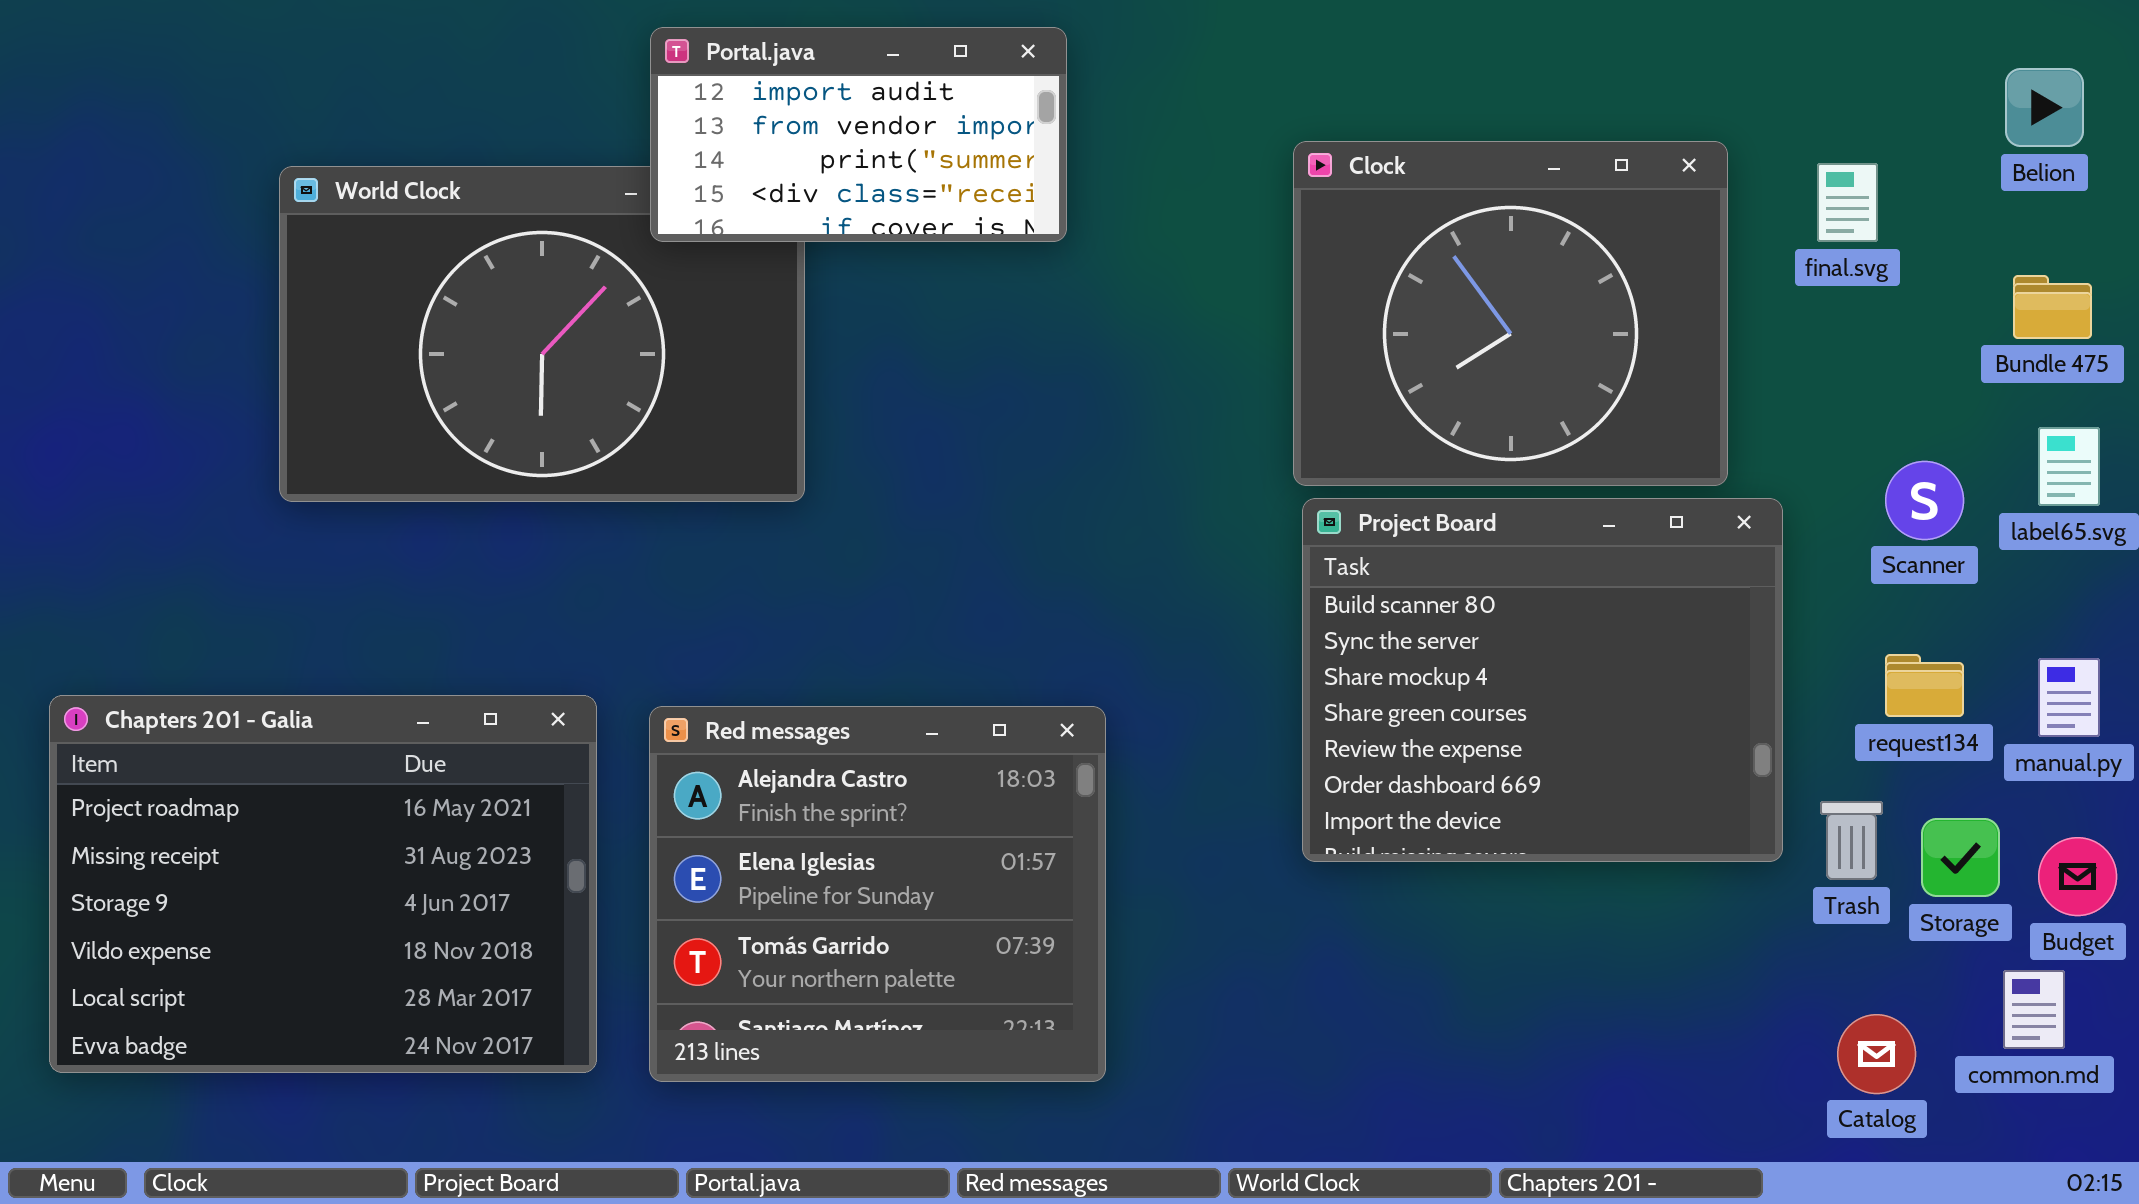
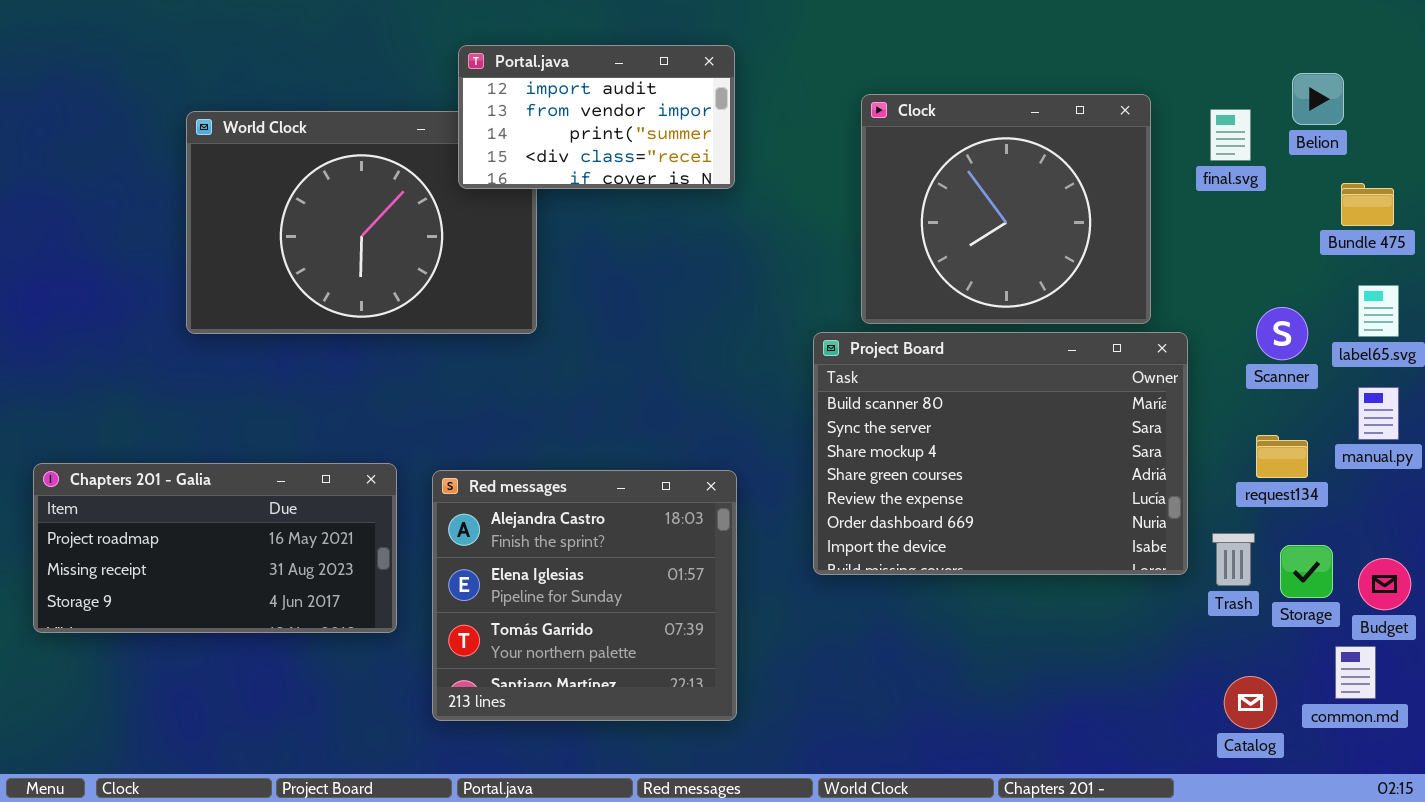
Portal.java: [650,27,1067,242] -> [458,45,735,189], moved
Belion: [2005,68,2084,147] -> [1292,73,1344,125], moved
Project Board: [1302,498,1783,862] -> [813,332,1188,575], resized
manual.py: [2038,658,2100,737] -> [1358,387,1399,440], moved
Chapters 201 - Galia: [49,695,597,1073] -> [33,463,397,633], resized

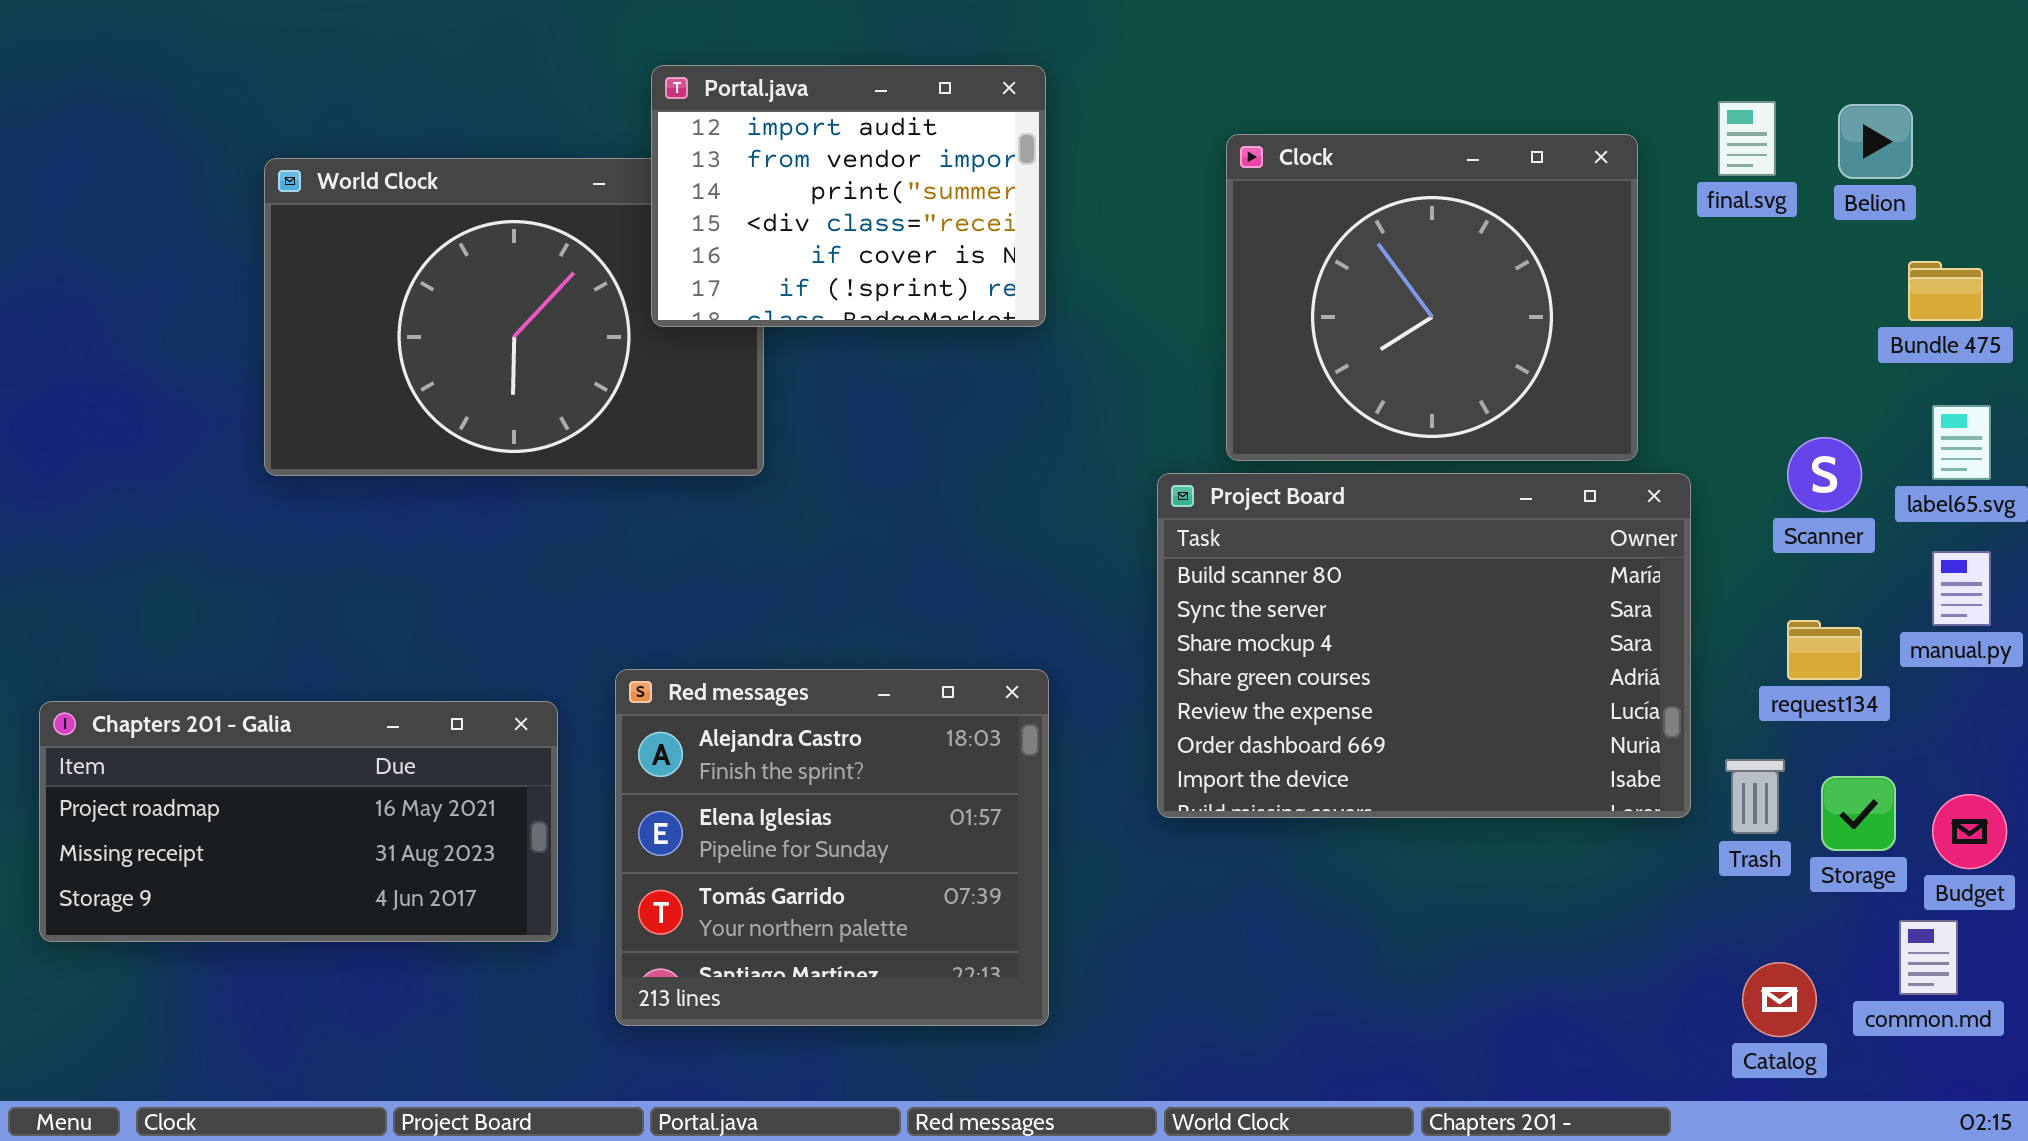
Portal.java: [458,45,735,189] -> [651,65,1046,327], resized
final.svg: [1210,109,1251,161] -> [1718,101,1776,176], moved
Chapters 201 - Galia: [33,463,397,633] -> [39,701,558,942], moved

